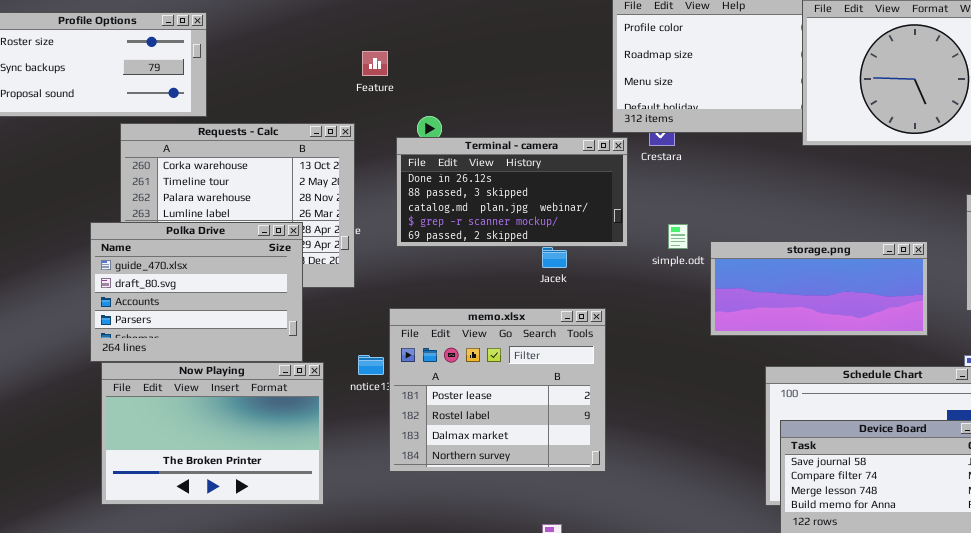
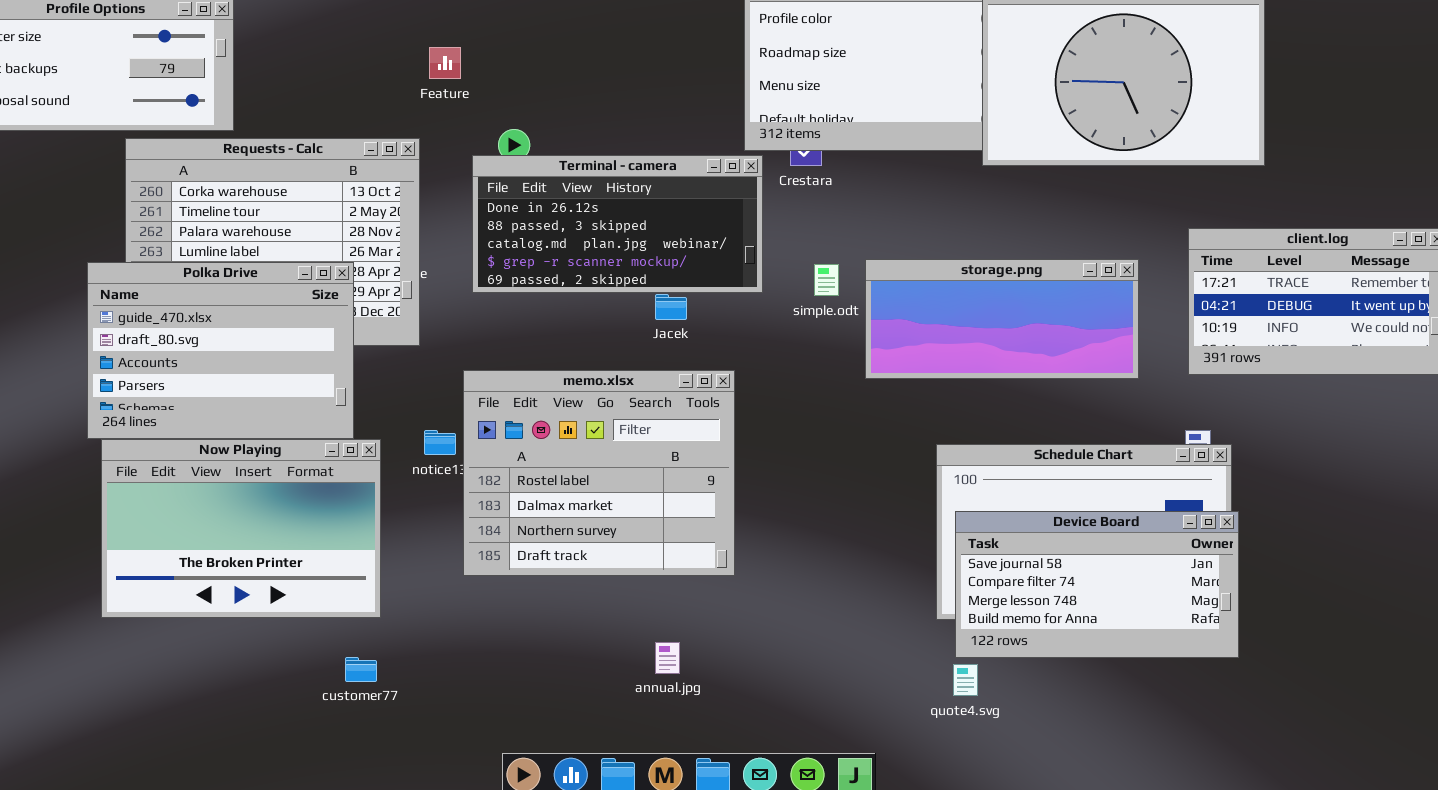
storage.png: [710,241,928,336] -> [865,259,1139,379], moved
memo.xlsx: [389,308,606,472] -> [463,370,735,576], scrolled down 1 row

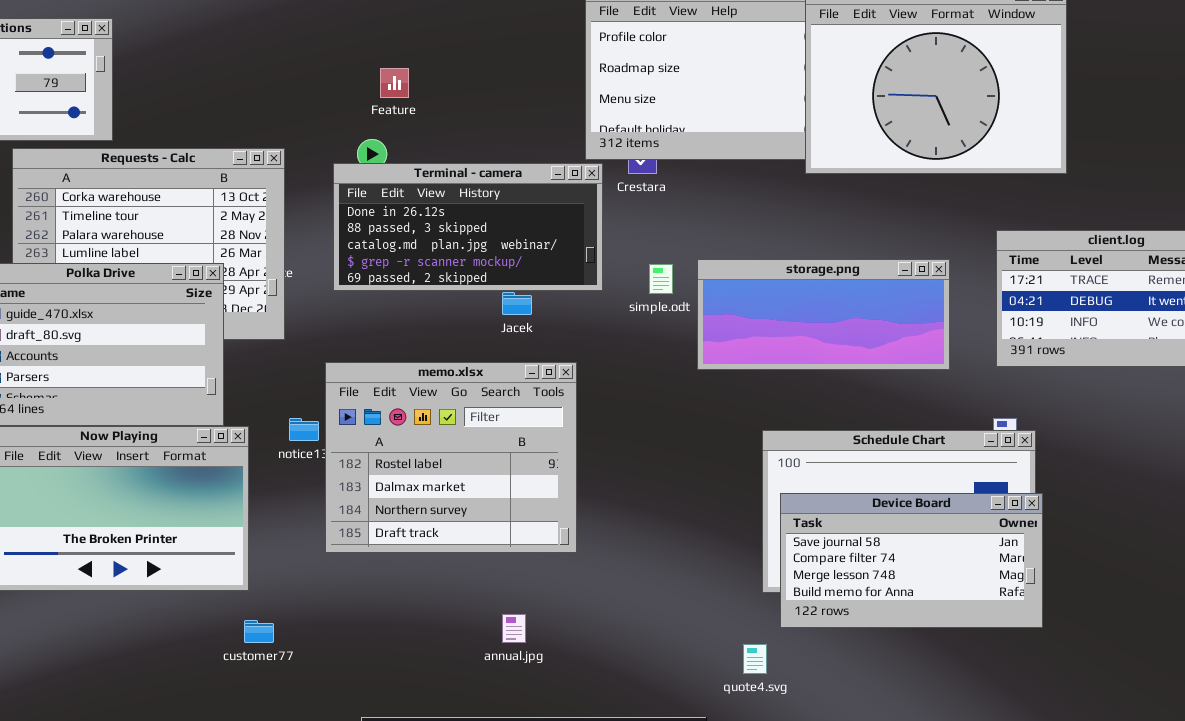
Feature: [429,47,461,79] -> [380,68,409,98], moved
customer77: [345,657,377,682] -> [244,620,274,643], moved
quote4.svg: [953,664,978,696] -> [743,644,767,674], moved

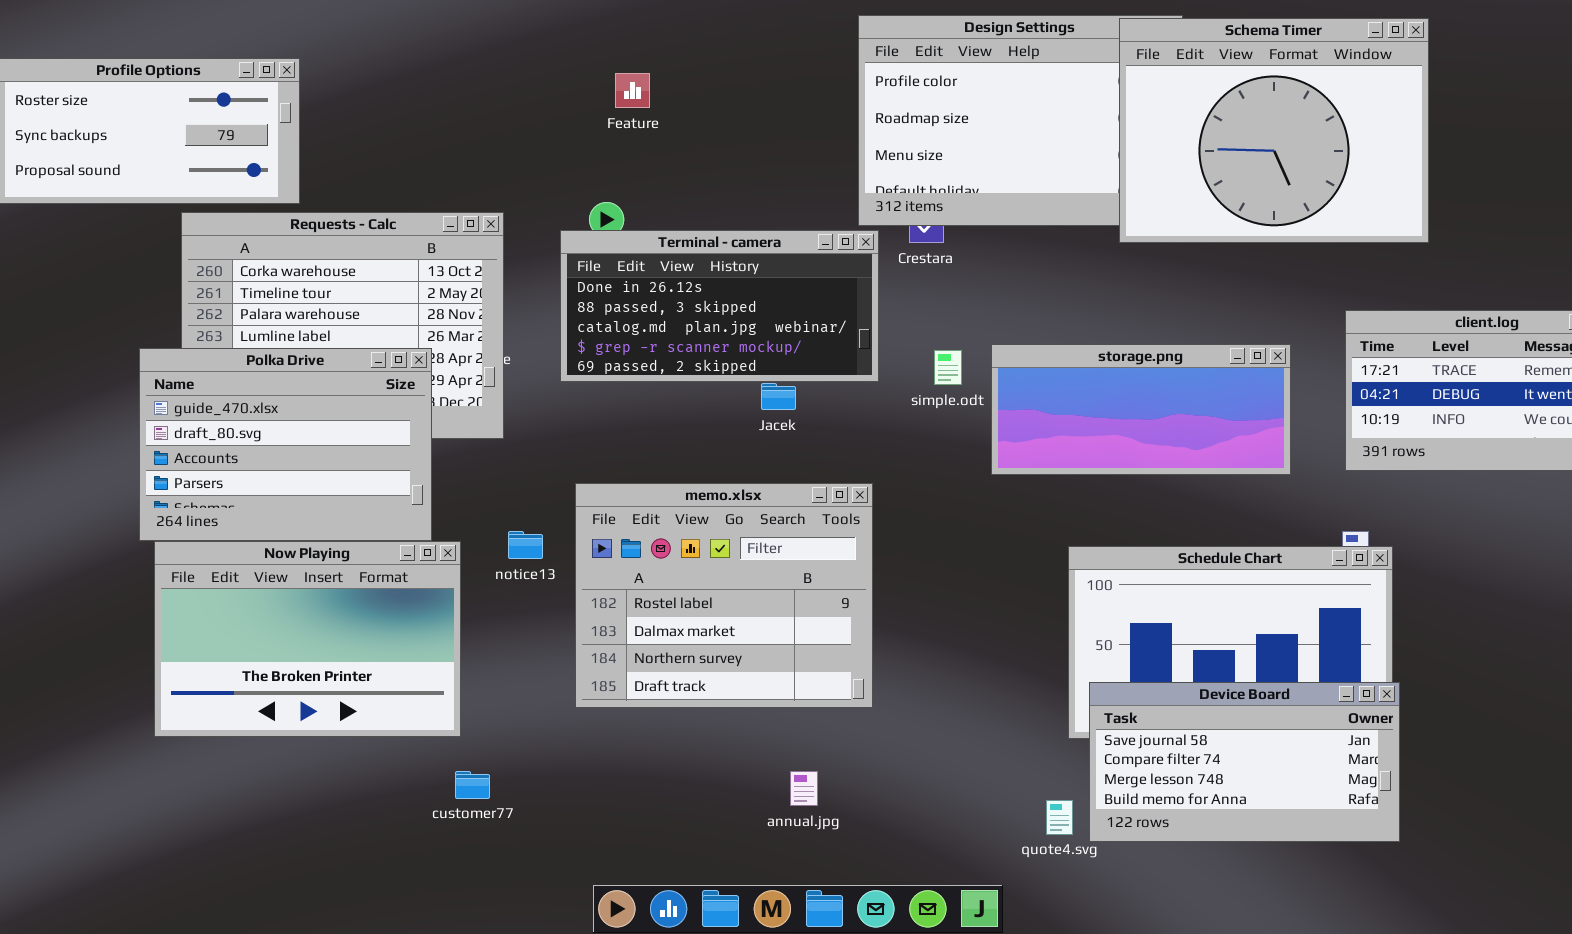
Feature: [380,68,409,98] -> [615,73,650,108], moved
memo.xlsx: [325,362,577,553] -> [575,483,873,708], moved
Device Board: [780,493,1043,628] -> [1089,682,1400,842], moved
annual.jpg: [502,614,526,643] -> [790,771,818,806], moved

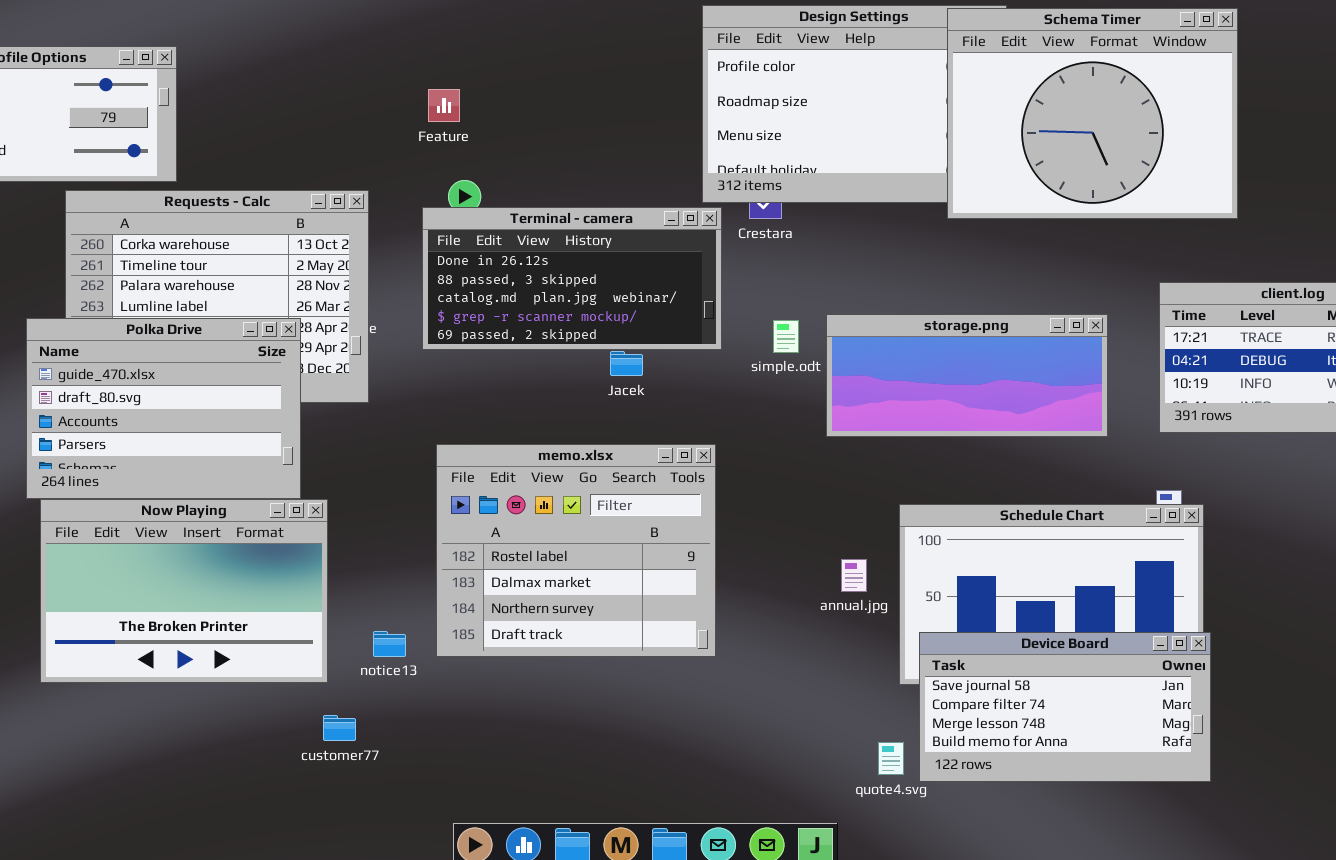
Feature: [615,73,650,108] -> [428,89,460,122], moved
notice13: [508,531,543,559] -> [373,631,406,657], moved
annual.jpg: [790,771,818,806] -> [841,559,867,592], moved

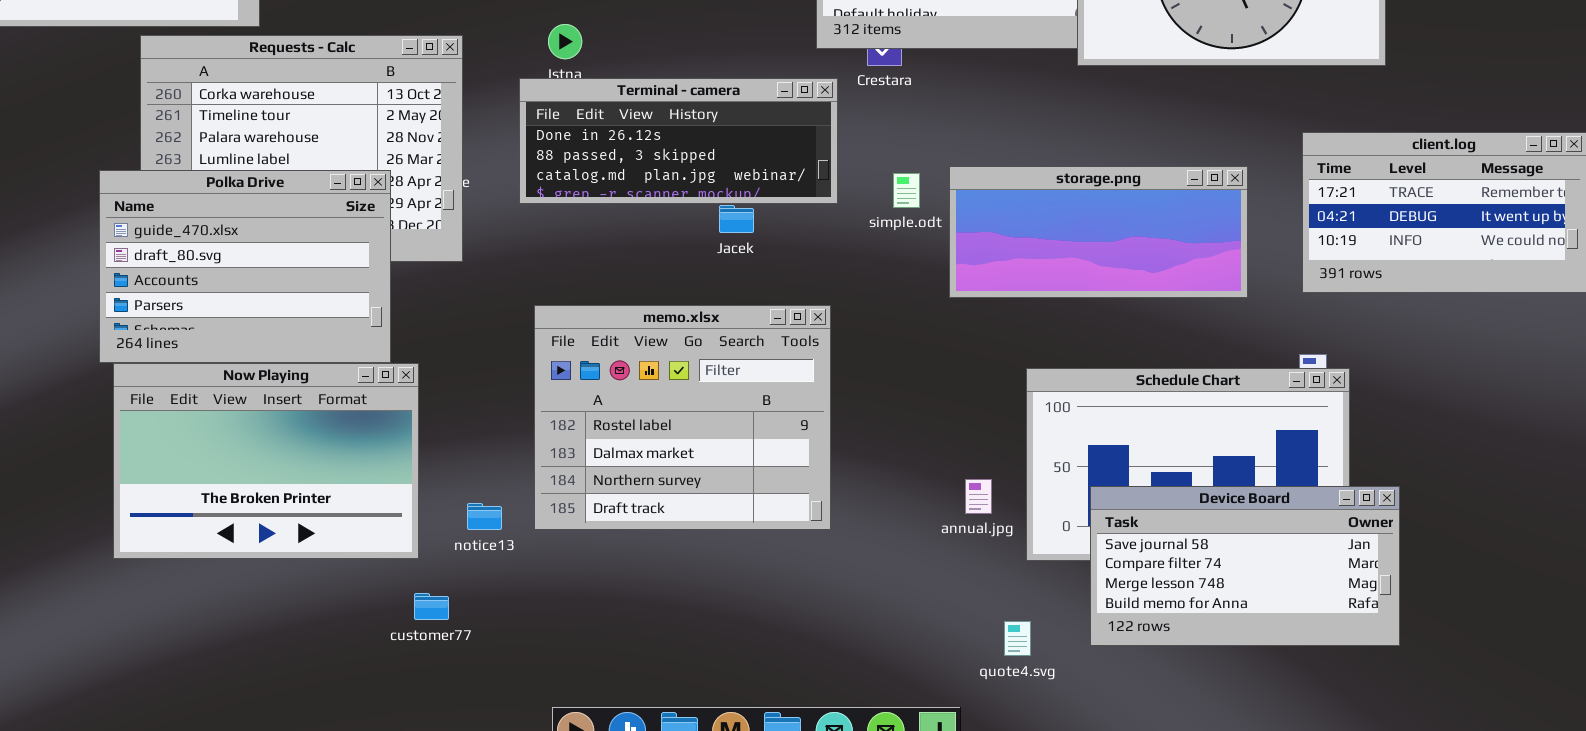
Terminal - camera: [422,207,722,350] -> [519,78,838,204], resized
annual.jpg: [841,559,867,592] -> [965,479,992,514], moved
Device Board: [919,632,1211,782] -> [1090,486,1400,646], moved

